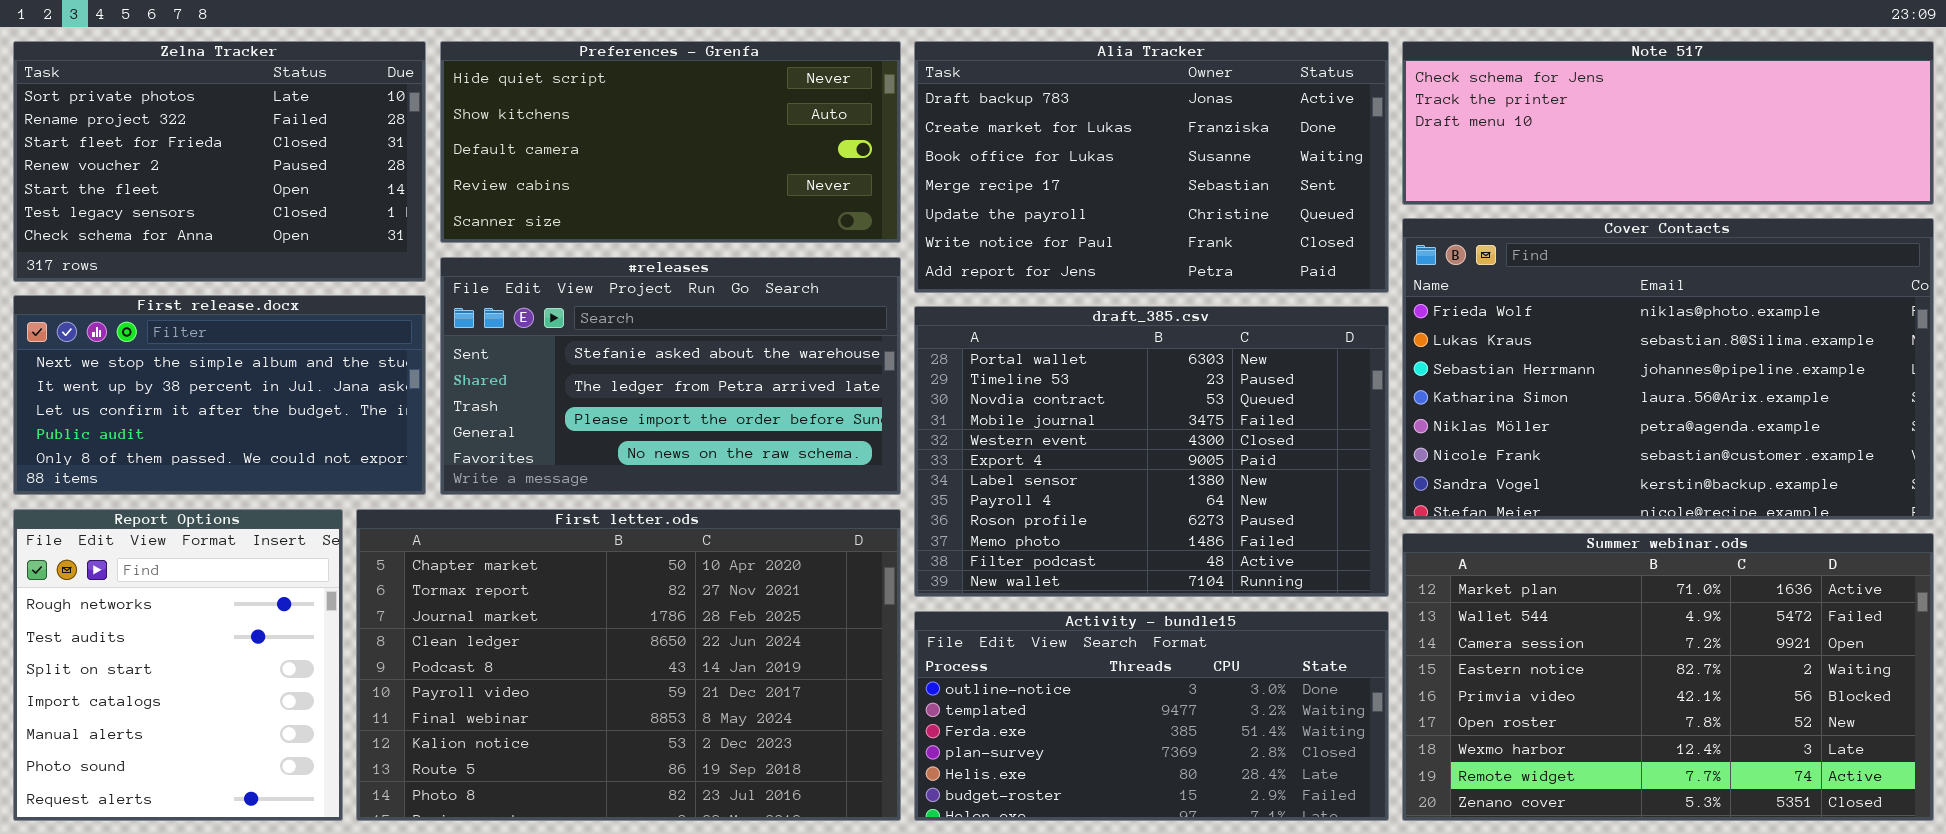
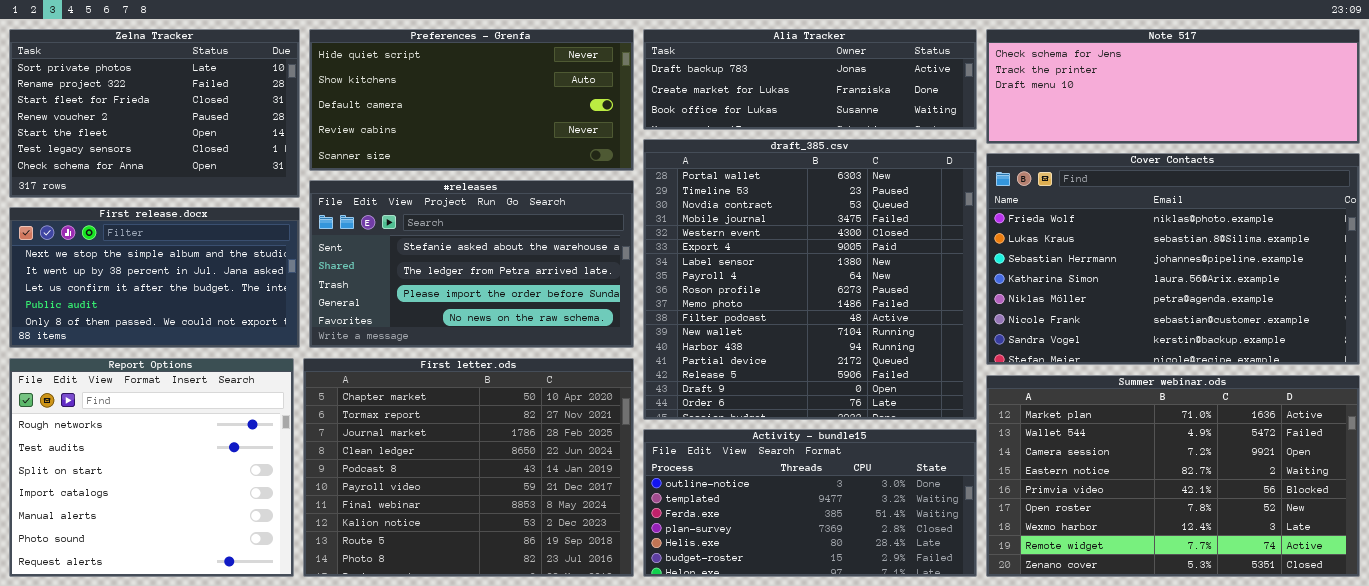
Alia Tracker: [914,41,1389,293] -> [643,29,977,130], resized
draft_385.csv: [914,306,1389,597] -> [643,139,977,420], resized
Report Options: [13,509,343,821] -> [9,358,294,577], resized
First letter.ods: [356,509,901,821] -> [303,358,634,577], resized

